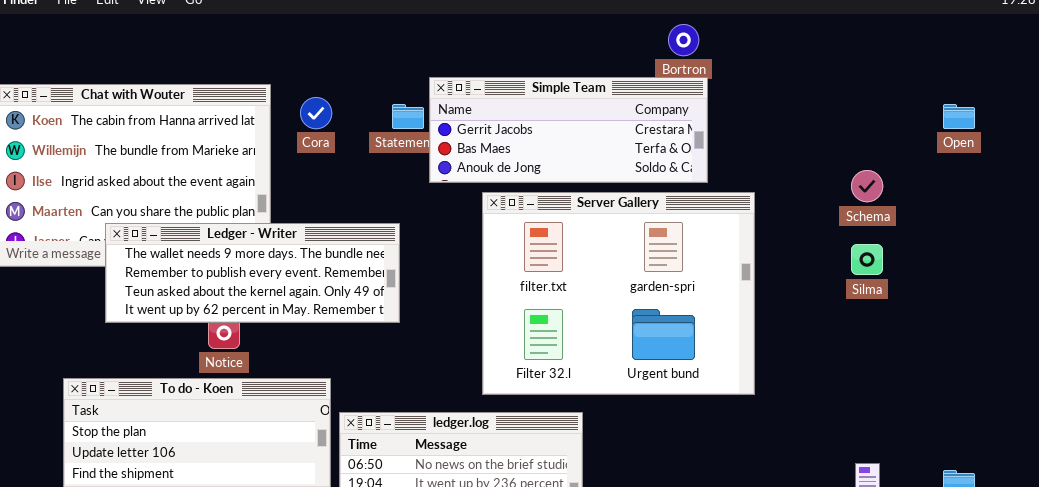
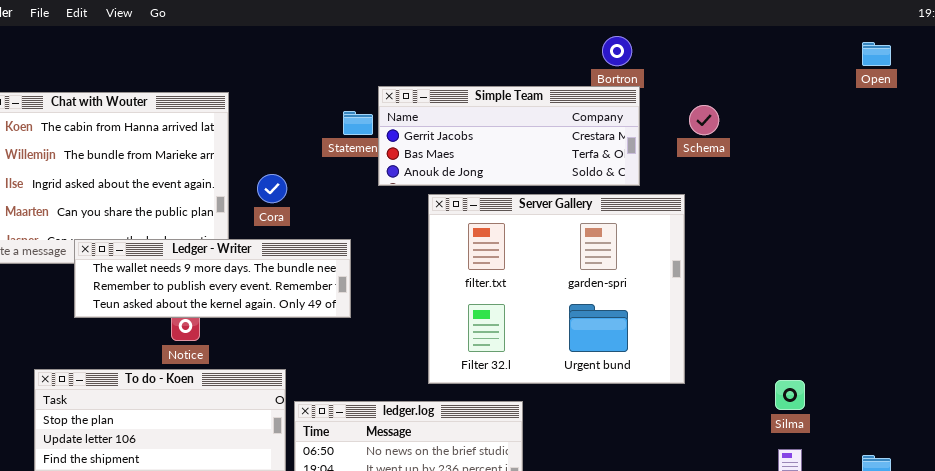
Cora: [300,97,332,129] -> [257,174,287,203], moved
Open: [943,104,975,129] -> [862,42,891,66], moved
Schema: [851,170,883,202] -> [689,105,719,135], moved
Ledger - Writer: [105,223,400,323] -> [74,239,351,318], resized
Silma: [851,244,883,275] -> [775,380,805,410], moved

